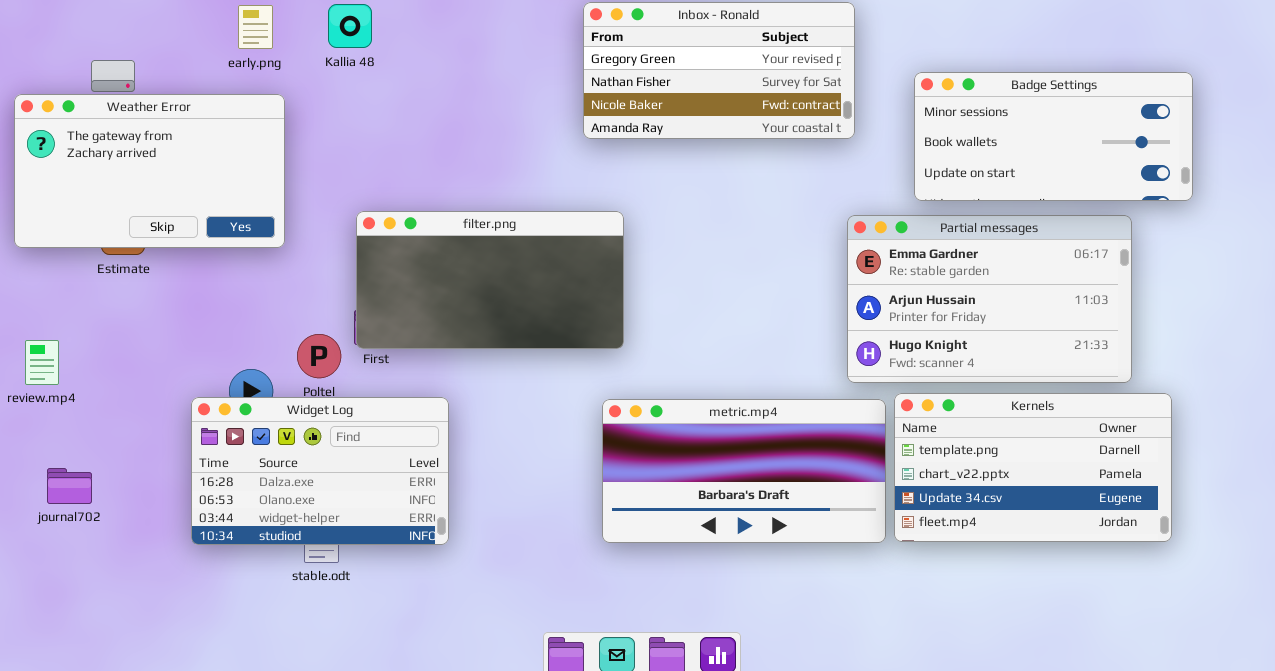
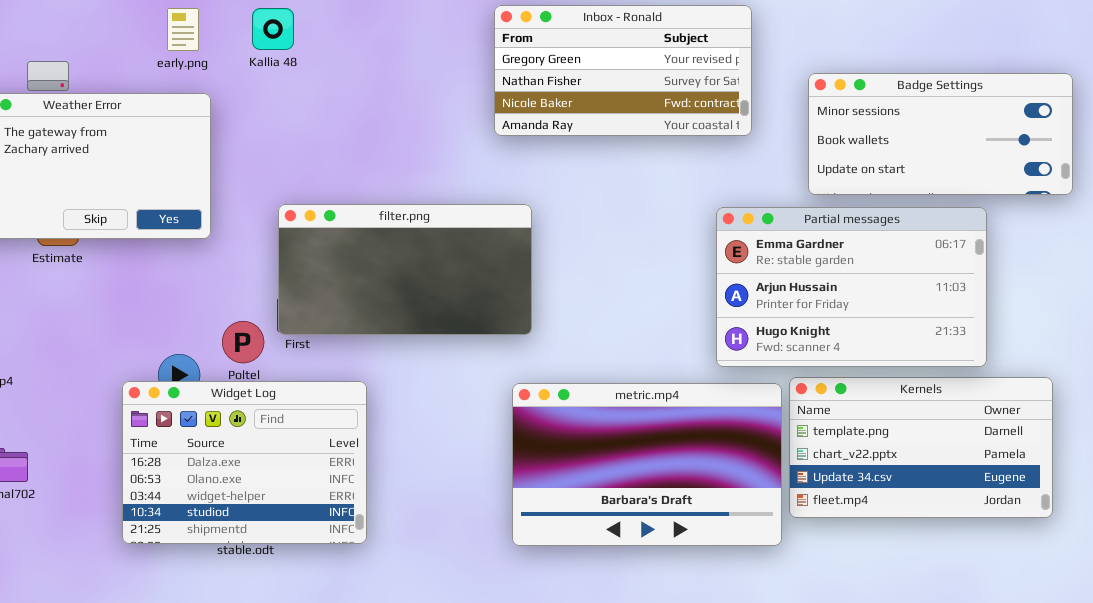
Partial messages: [847,215,1132,383] -> [716,207,987,367], moved
Widget Log: [191,397,449,545] -> [122,381,367,544], resized
metric.mp4: [602,399,886,543] -> [512,383,782,546], resized

